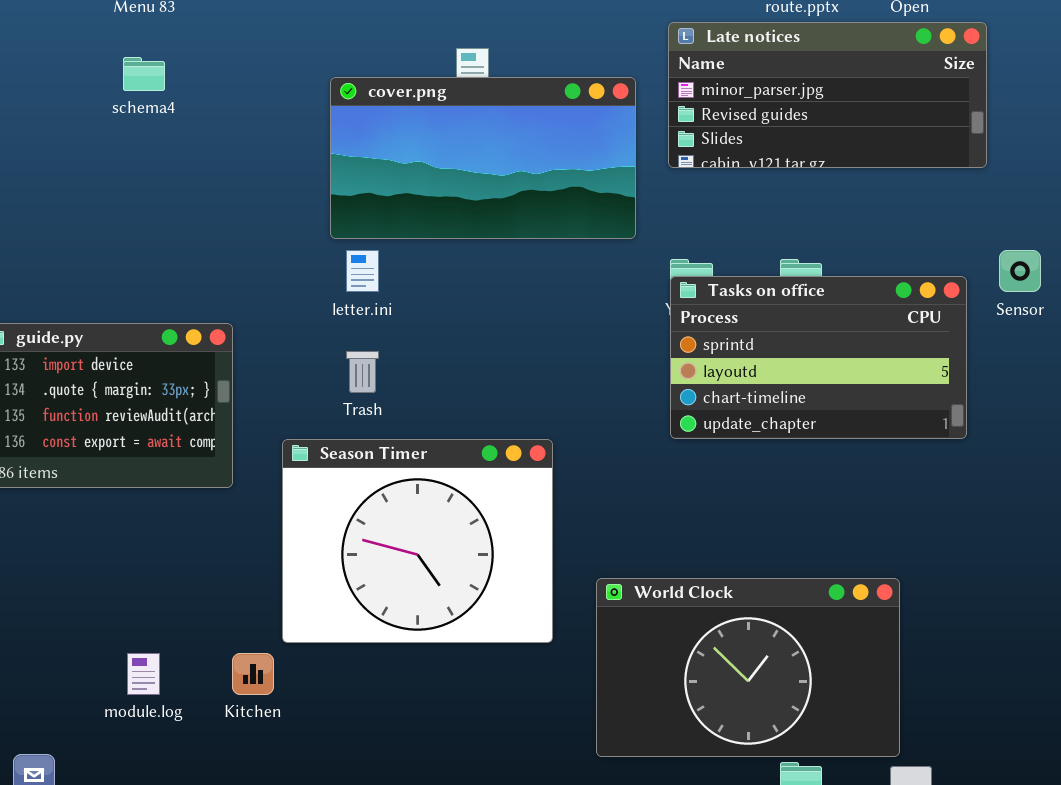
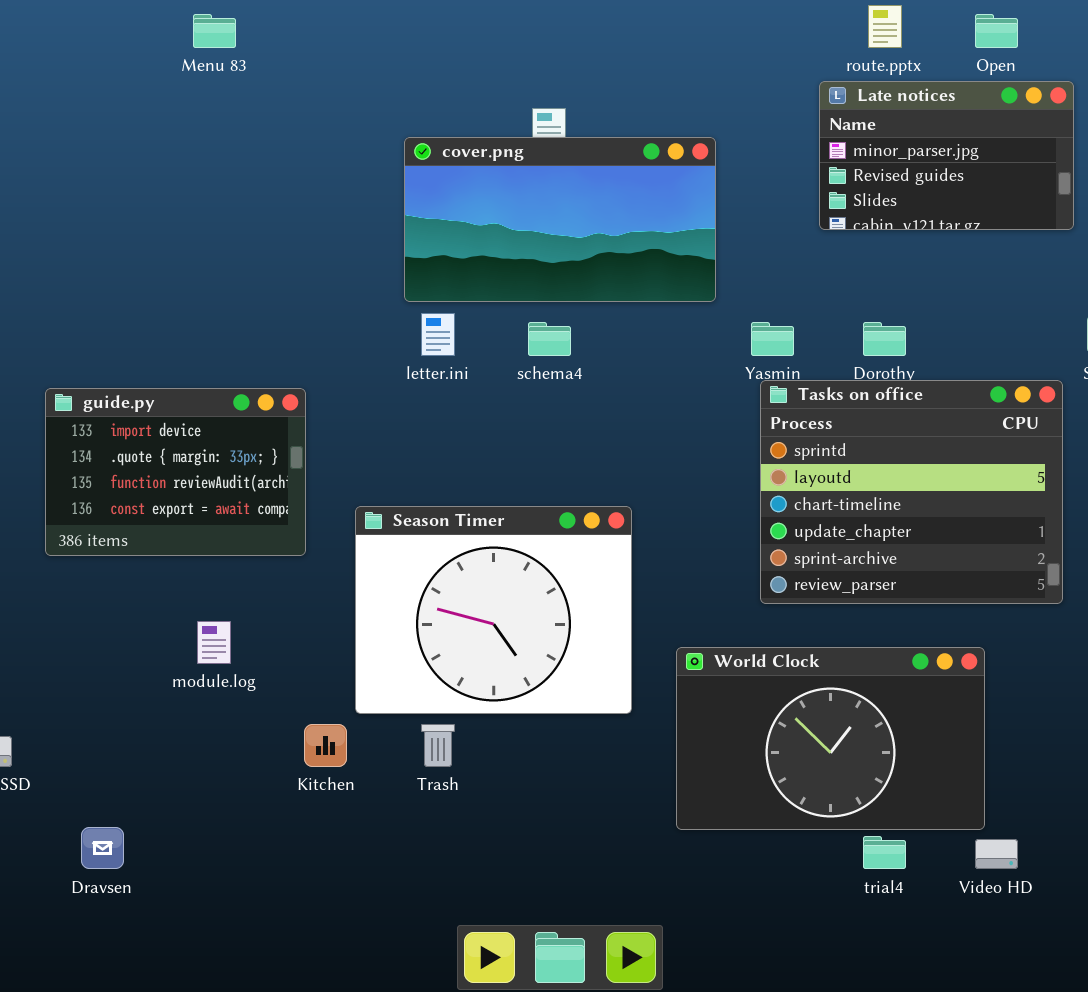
Late notices: [668,22,987,168] -> [819,81,1074,230], resized
schema4: [123,57,165,91] -> [528,322,571,356], moved
Tasks on office: [670,276,967,439] -> [760,380,1063,604], moved, resized
Trash: [346,351,379,393] -> [421,724,455,767], moved
module.log: [127,653,160,695] -> [197,621,231,664], moved

